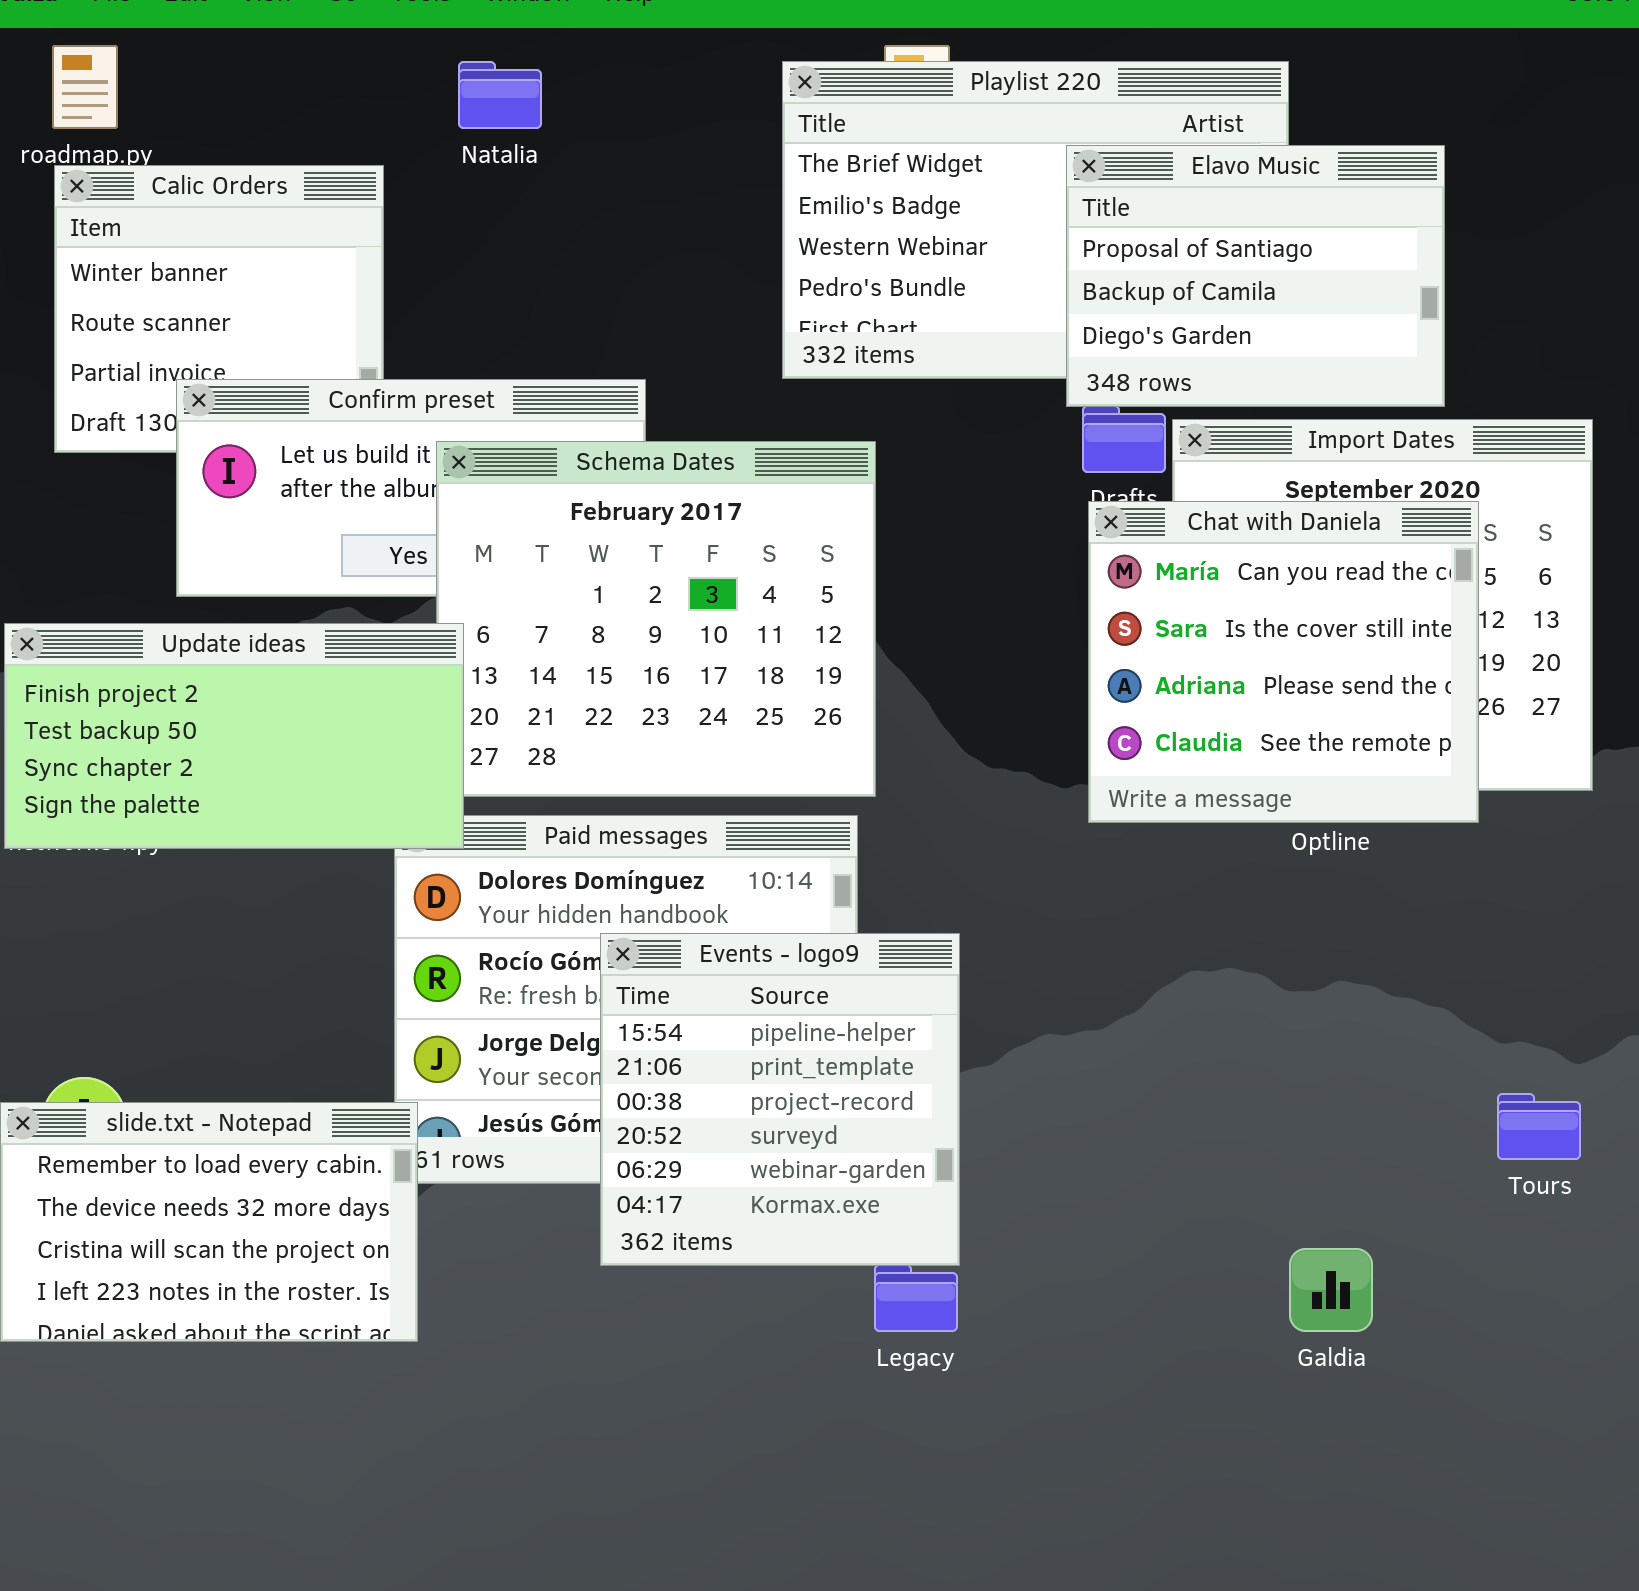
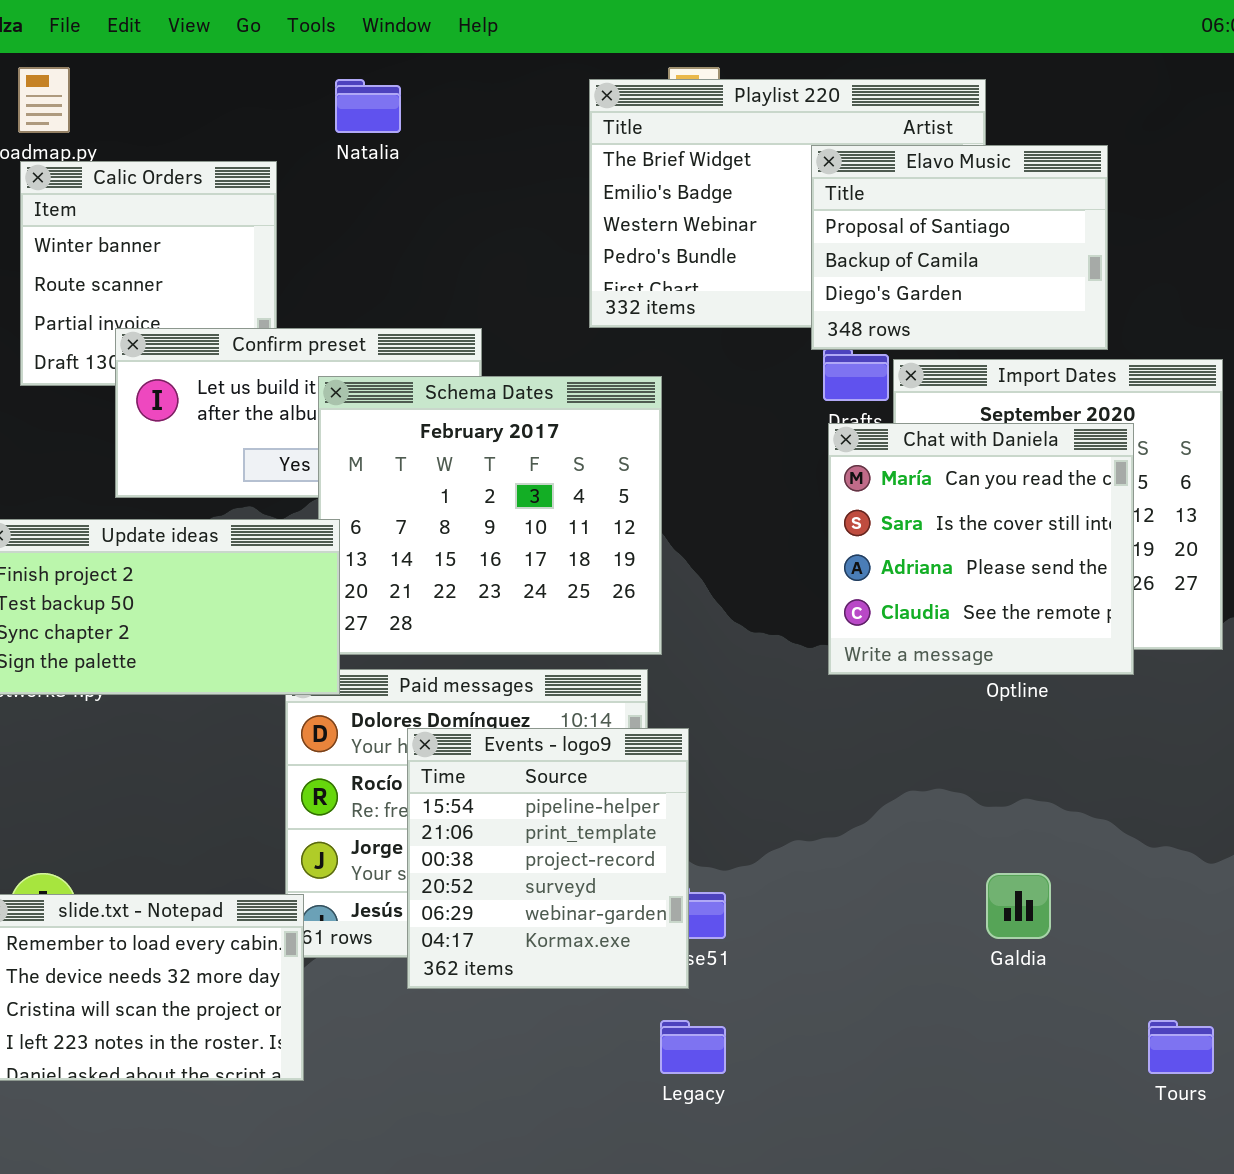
Events - logo9: [600,933,960,1266] -> [407,728,689,989], moved
Tours: [1497,1093,1581,1160] -> [1148,1020,1214,1074], moved
Galdia: [1289,1248,1373,1332] -> [986,873,1051,939], moved

